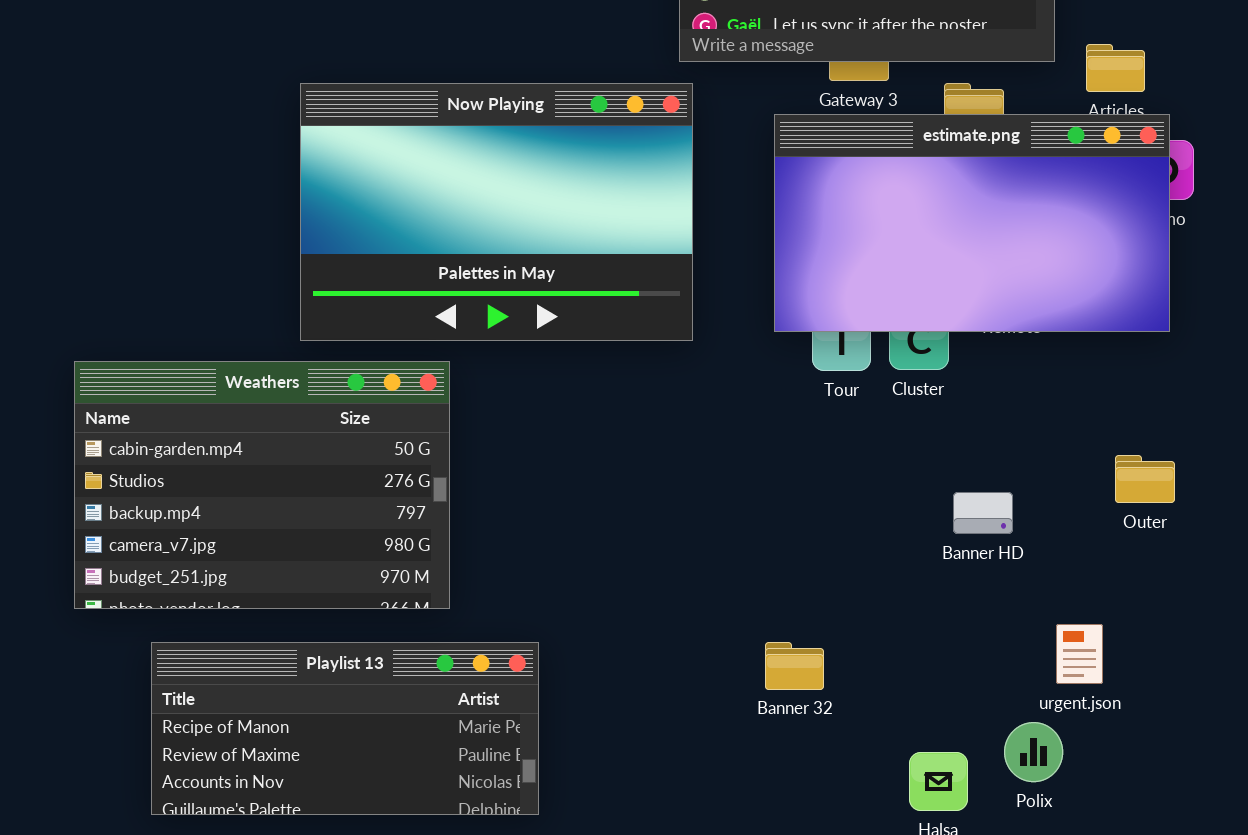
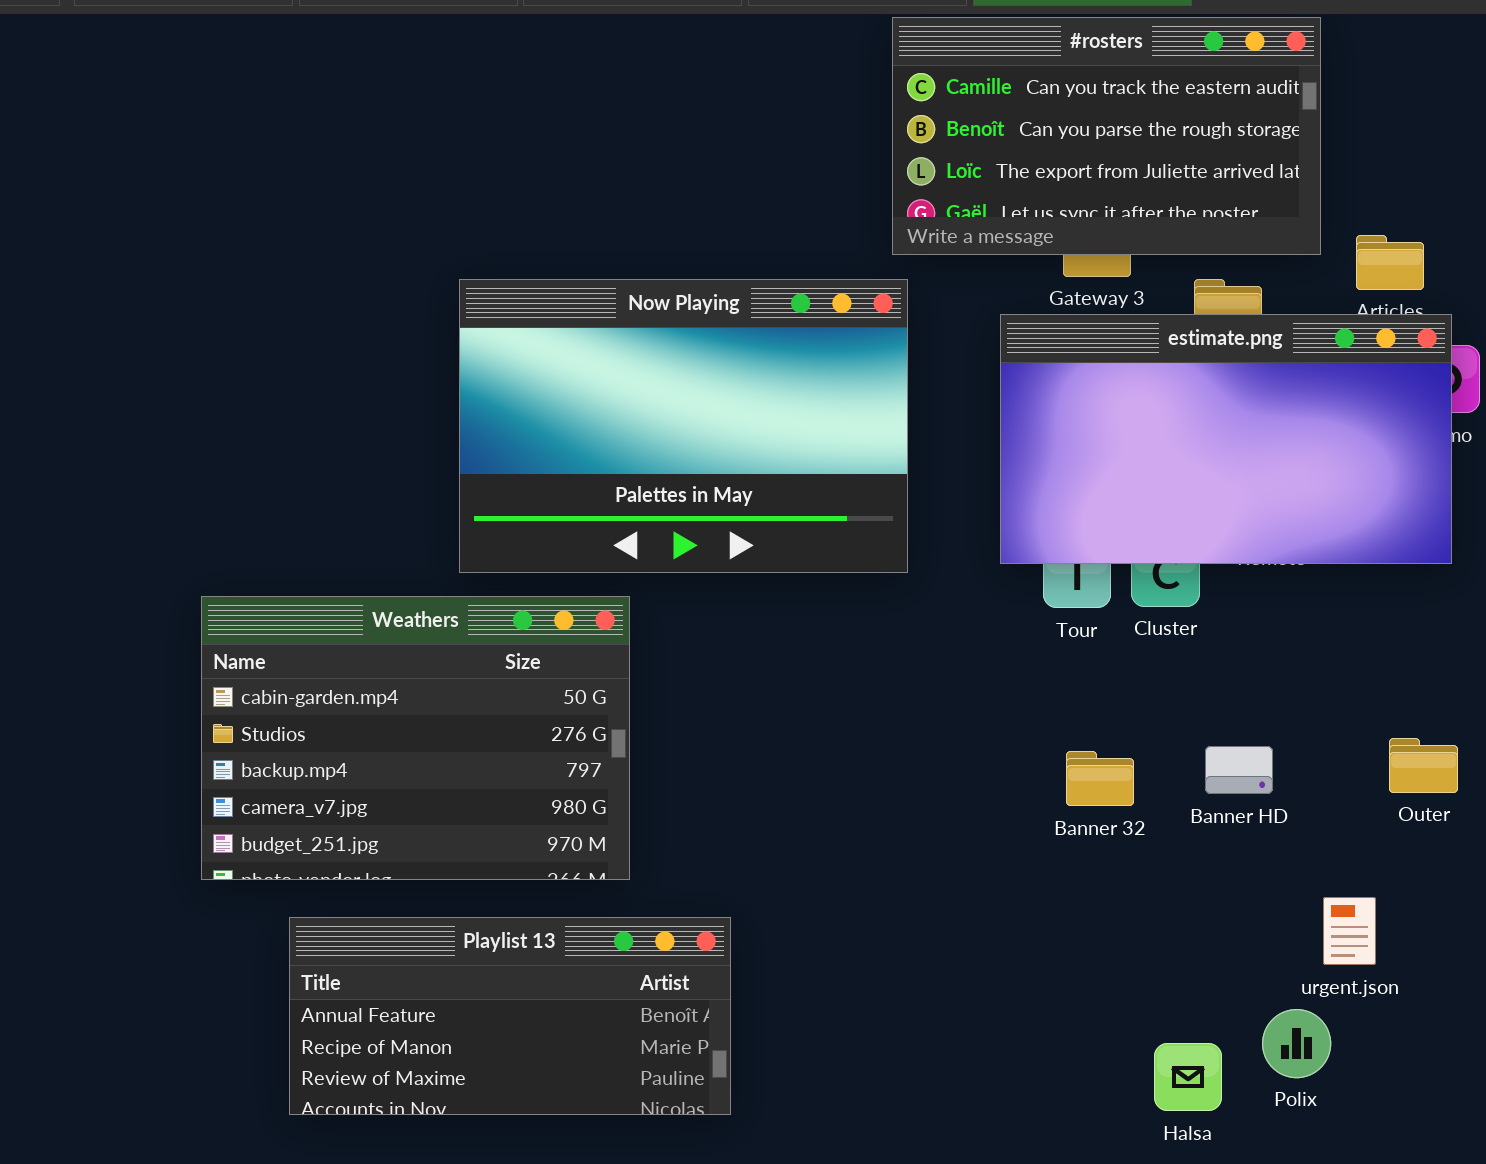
Outer: [1115,455,1175,503] -> [1389,738,1458,793], moved
Playlist 13: [151,642,539,815] -> [289,917,731,1115], scrolled up 1 row
Banner 32: [765,642,824,690] -> [1066,751,1134,806], moved

